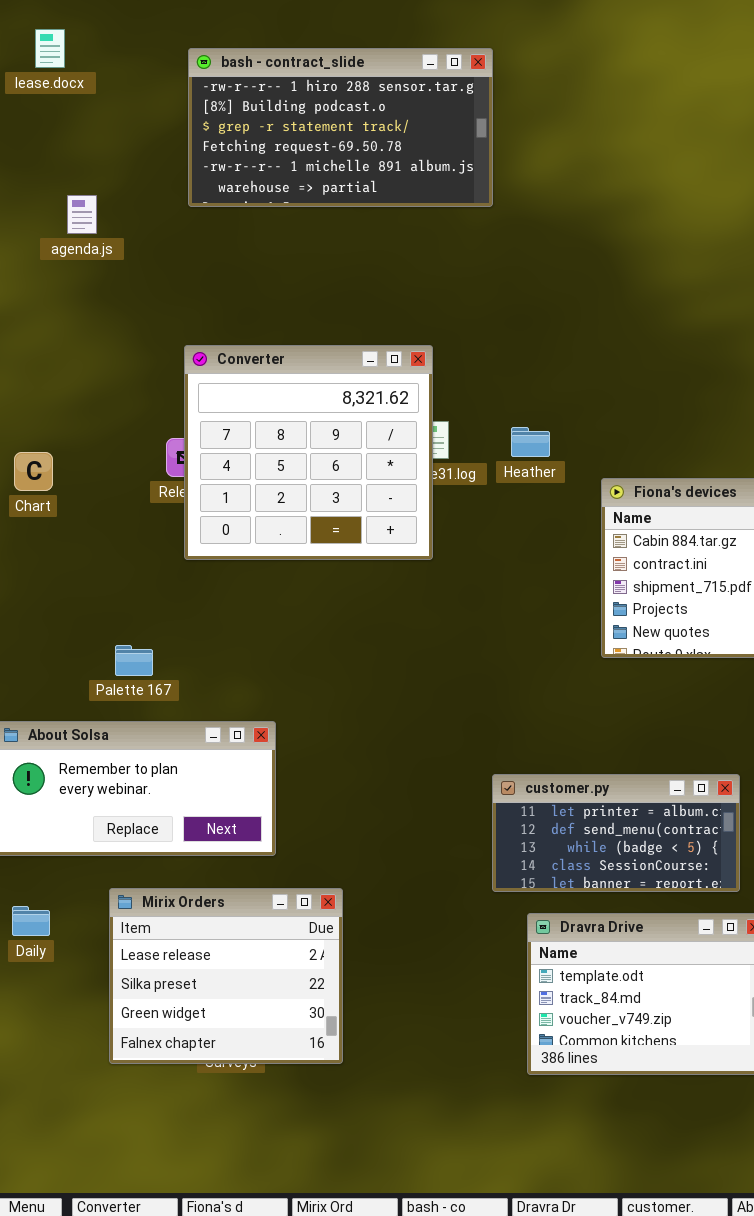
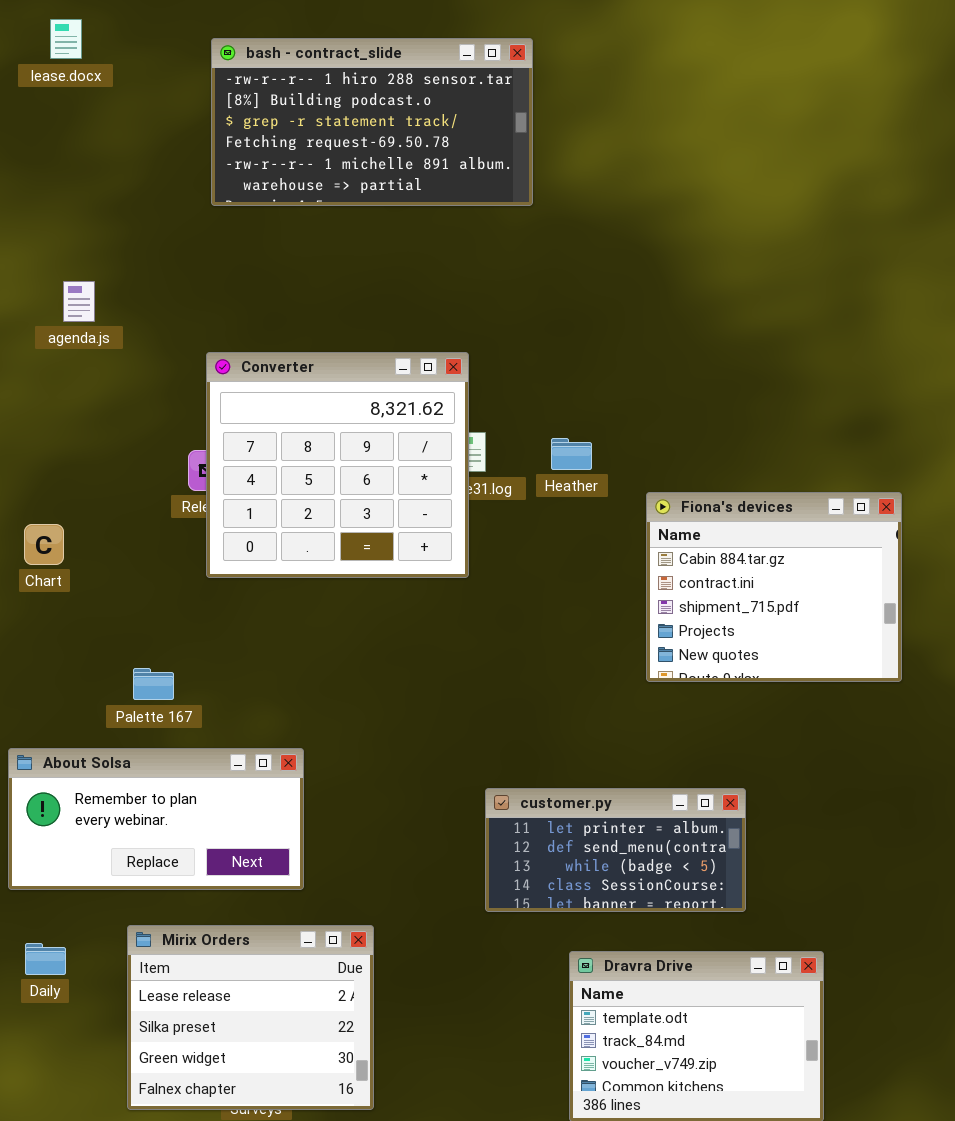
agenda.js: [67,195,97,234] -> [63,281,95,322], moved
Chart: [14,452,53,491] -> [24,524,64,565], moved
customer.py: [492,774,740,892] -> [485,788,746,912], moved

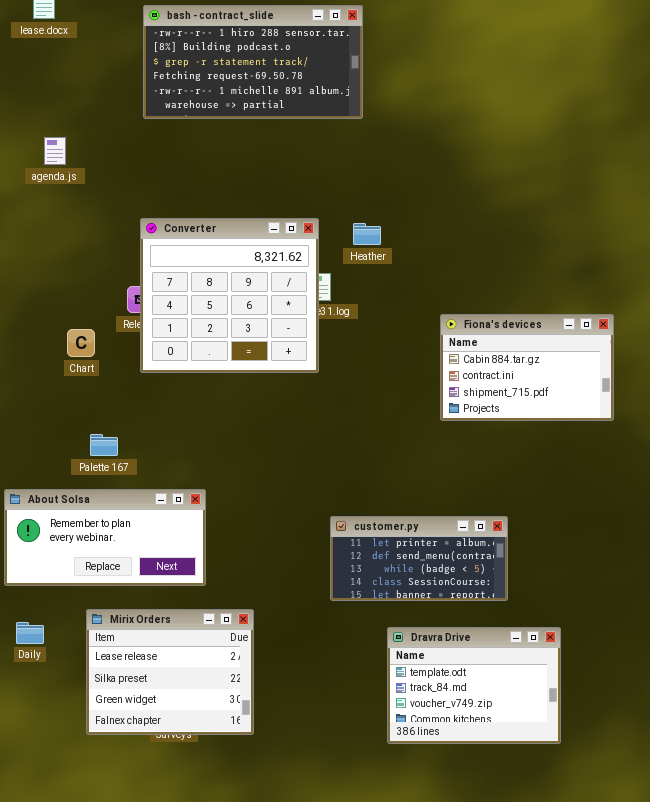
agenda.js: [63,281,95,322] -> [44,137,66,165], moved
Heather: [551,438,592,470] -> [353,223,381,245], moved
Fiona's devices: [646,492,902,682] -> [440,314,614,421], resized
Chart: [24,524,64,565] -> [67,329,95,357], moved

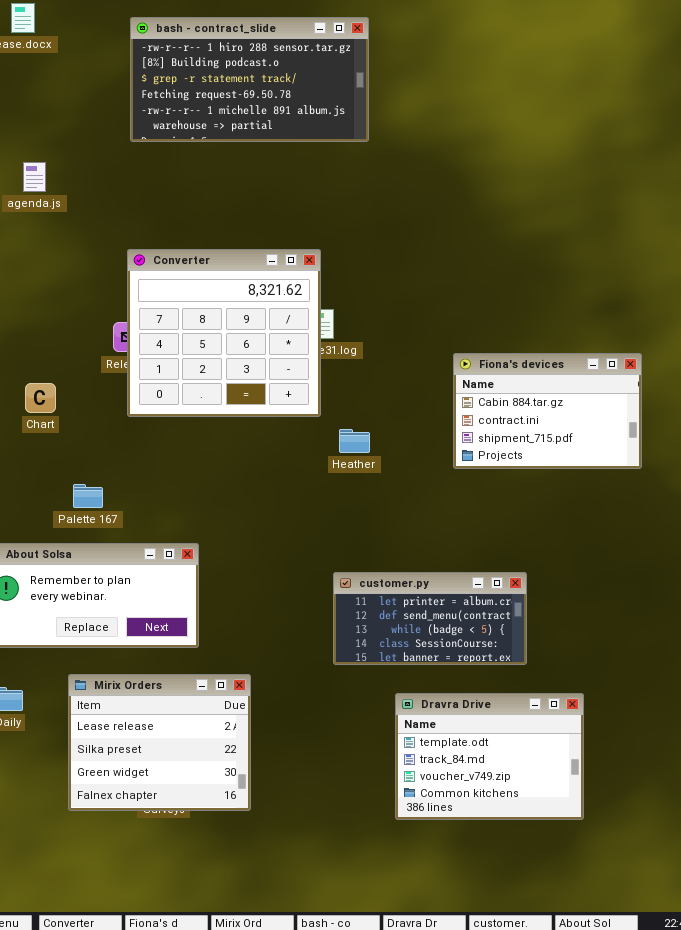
Heather: [353,223,381,245] -> [339,429,370,453], moved
Chart: [67,329,95,357] -> [25,383,56,413], moved

